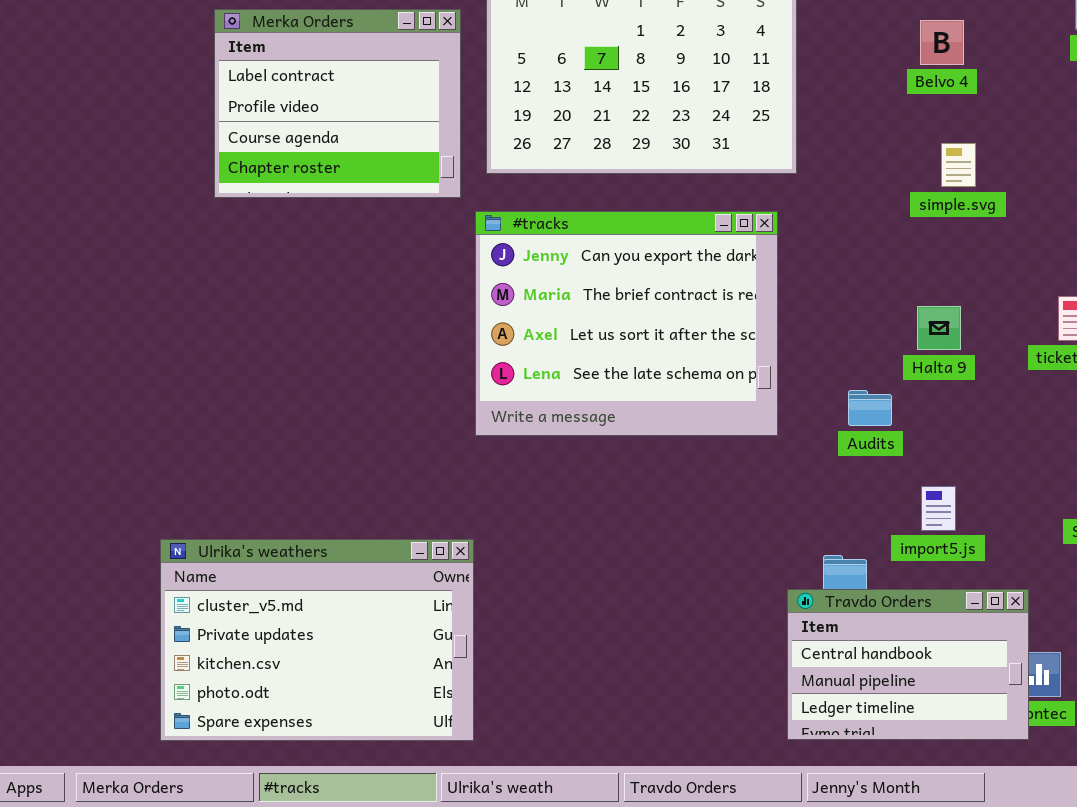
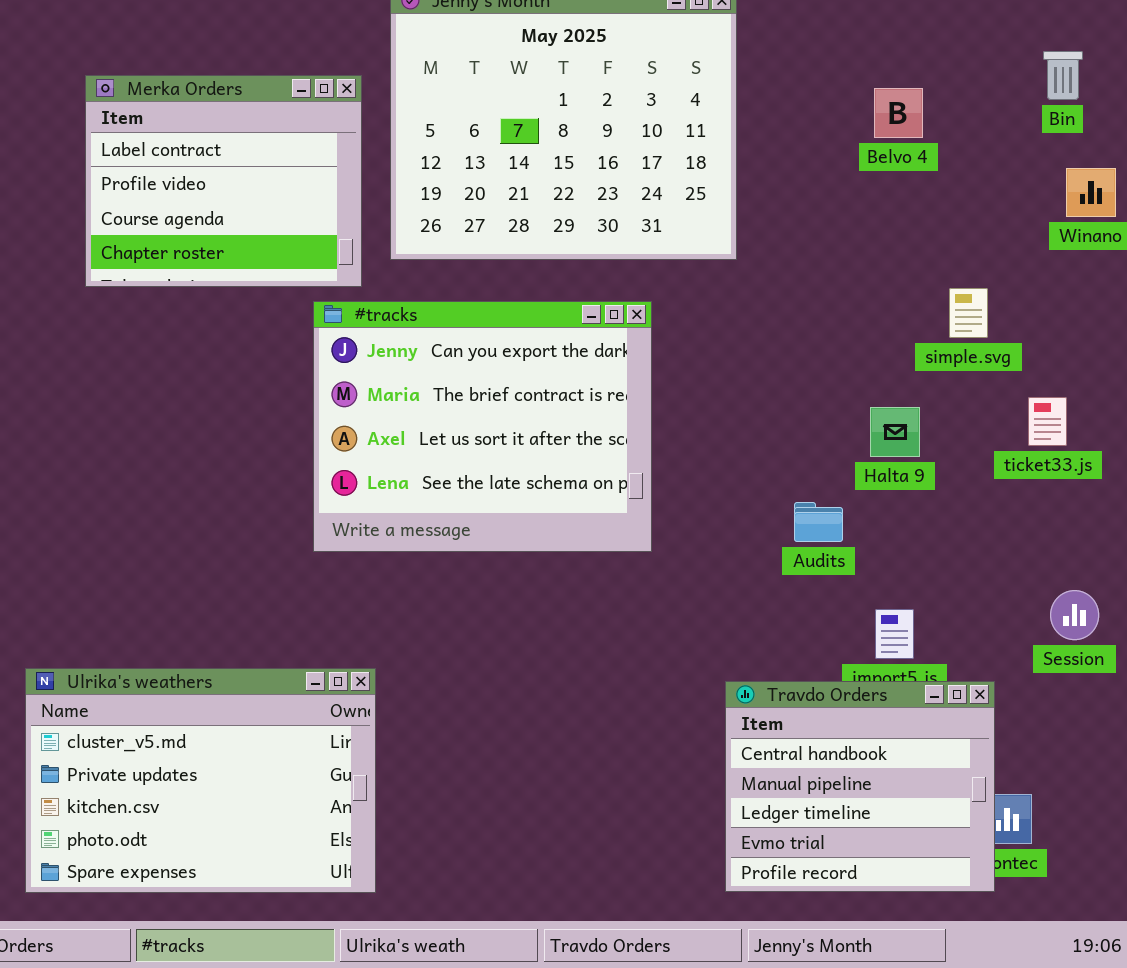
simple.svg: [941,143,976,187] -> [949,288,988,338], moved
#tracks: [475,211,778,436] -> [313,301,652,552], moved
Travdo Orders: [787,589,1029,740] -> [725,681,995,892], resized

